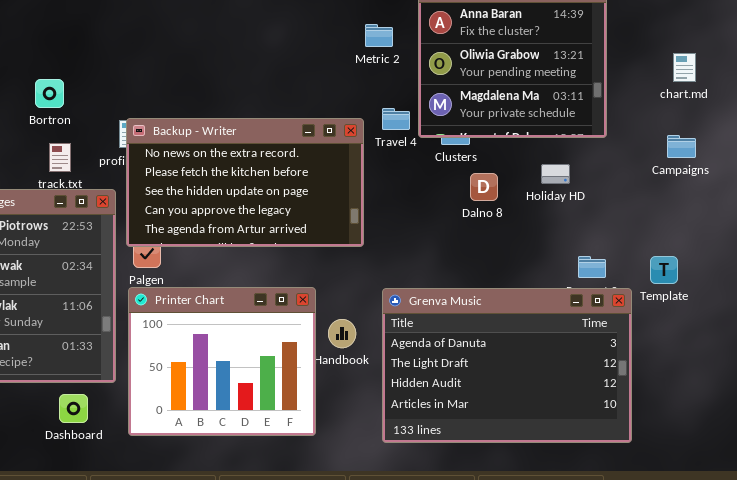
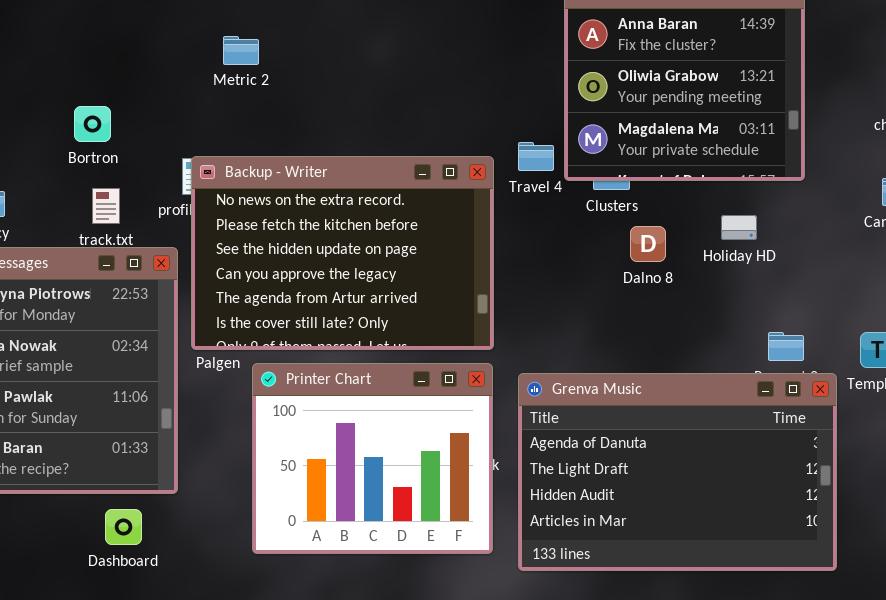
Metric 2: [365,24,393,47] -> [223,36,259,65], moved
Backup - Writer: [126,118,364,247] -> [191,156,494,350], resized
Printer Chart: [128,287,316,436] -> [252,363,493,554], moved

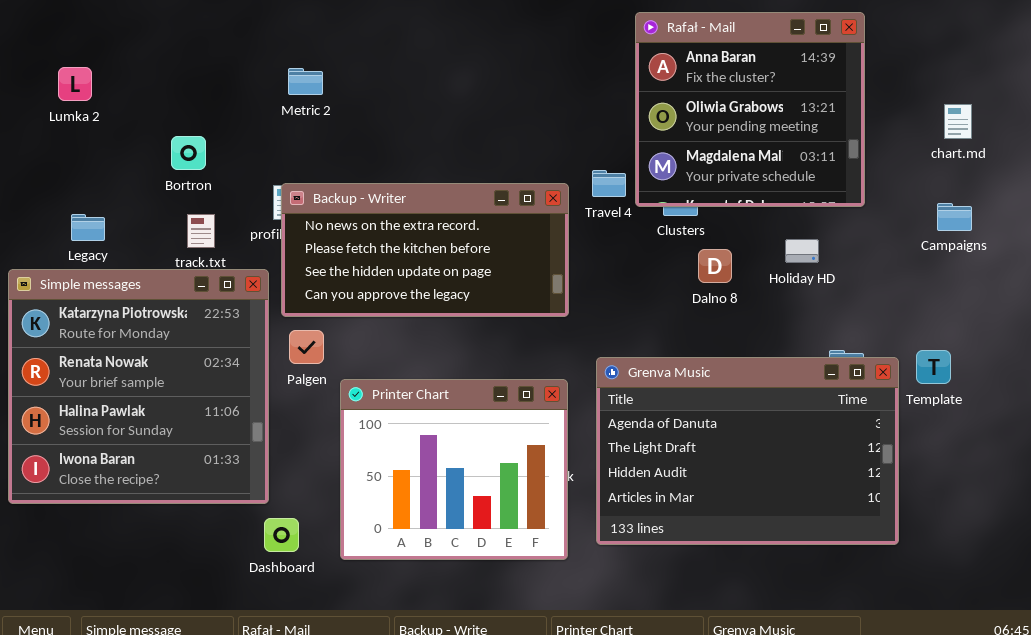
Metric 2: [223,36,259,65] -> [288,68,323,95], moved
Backup - Writer: [191,156,494,350] -> [281,183,569,317], resized
Grenva Music: [518,373,837,571] -> [596,357,899,545], moved
Dashboard: [105,509,142,545] -> [264,518,299,552], moved

